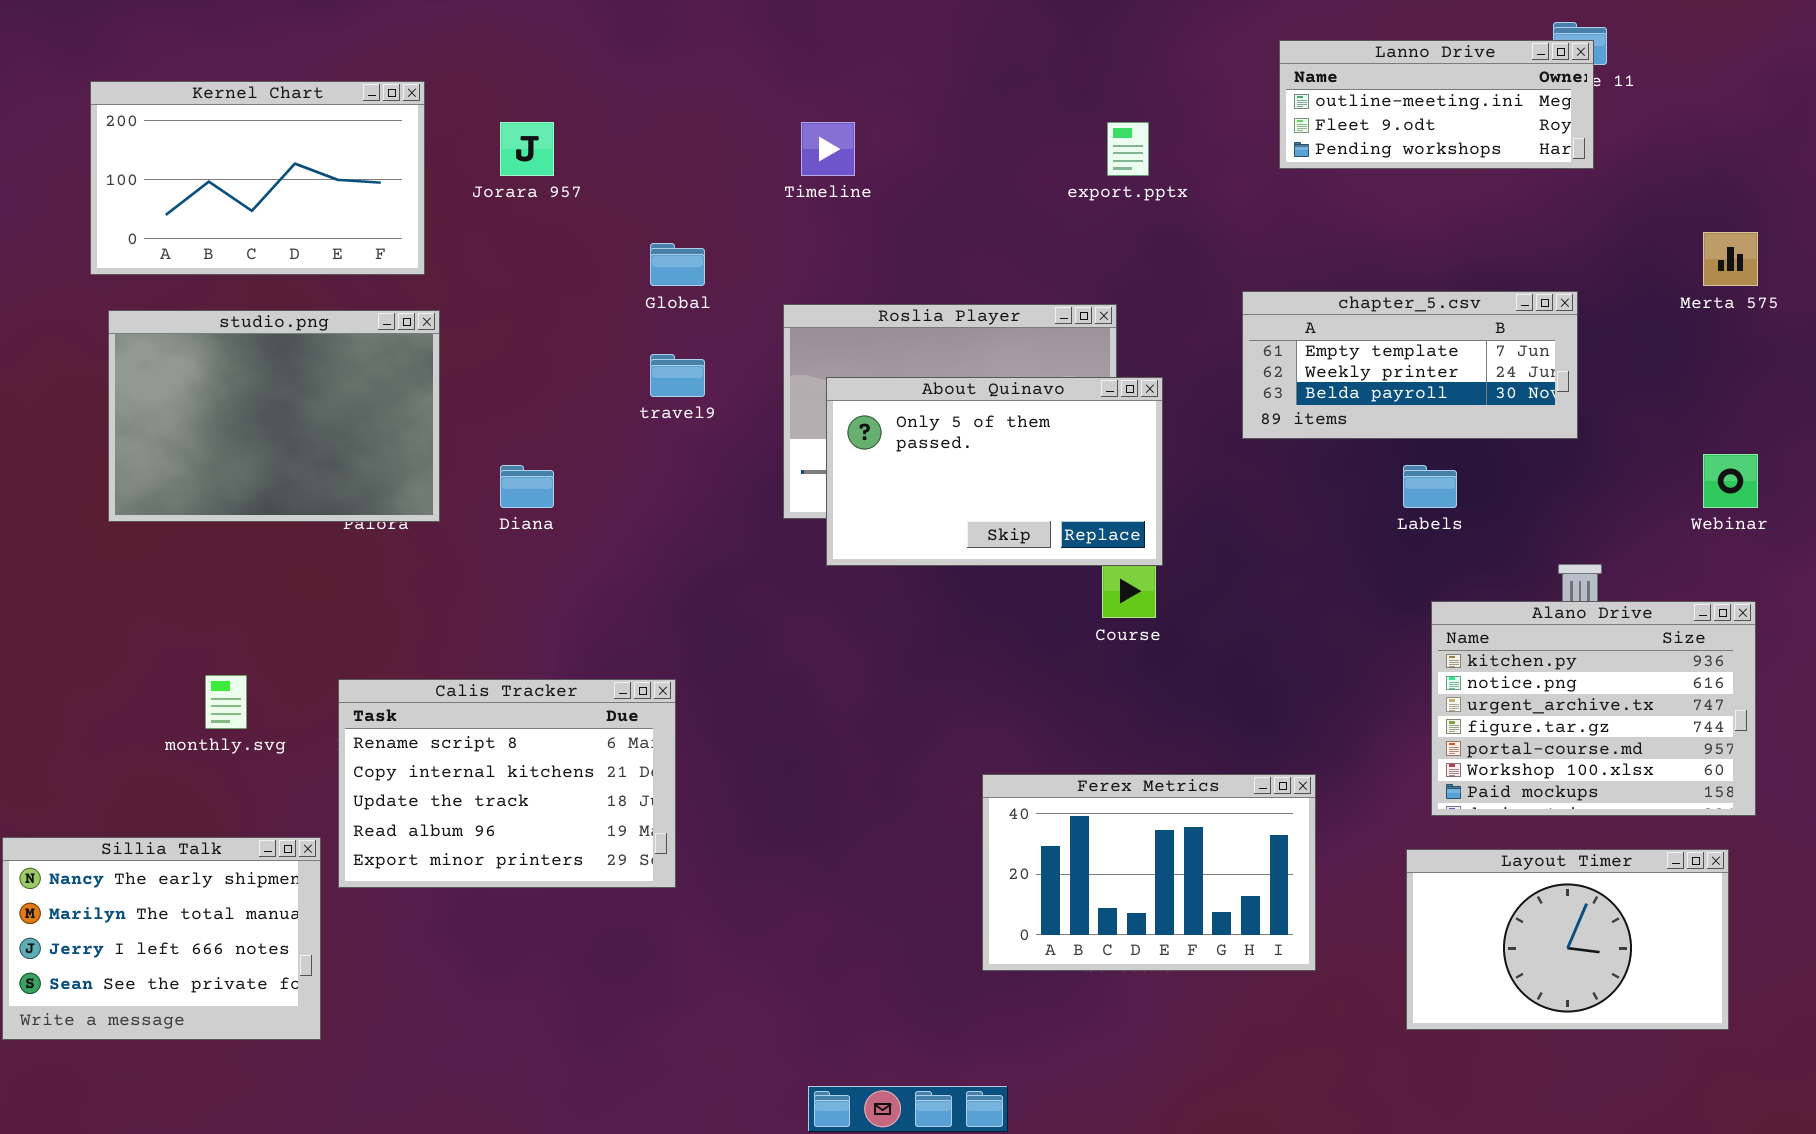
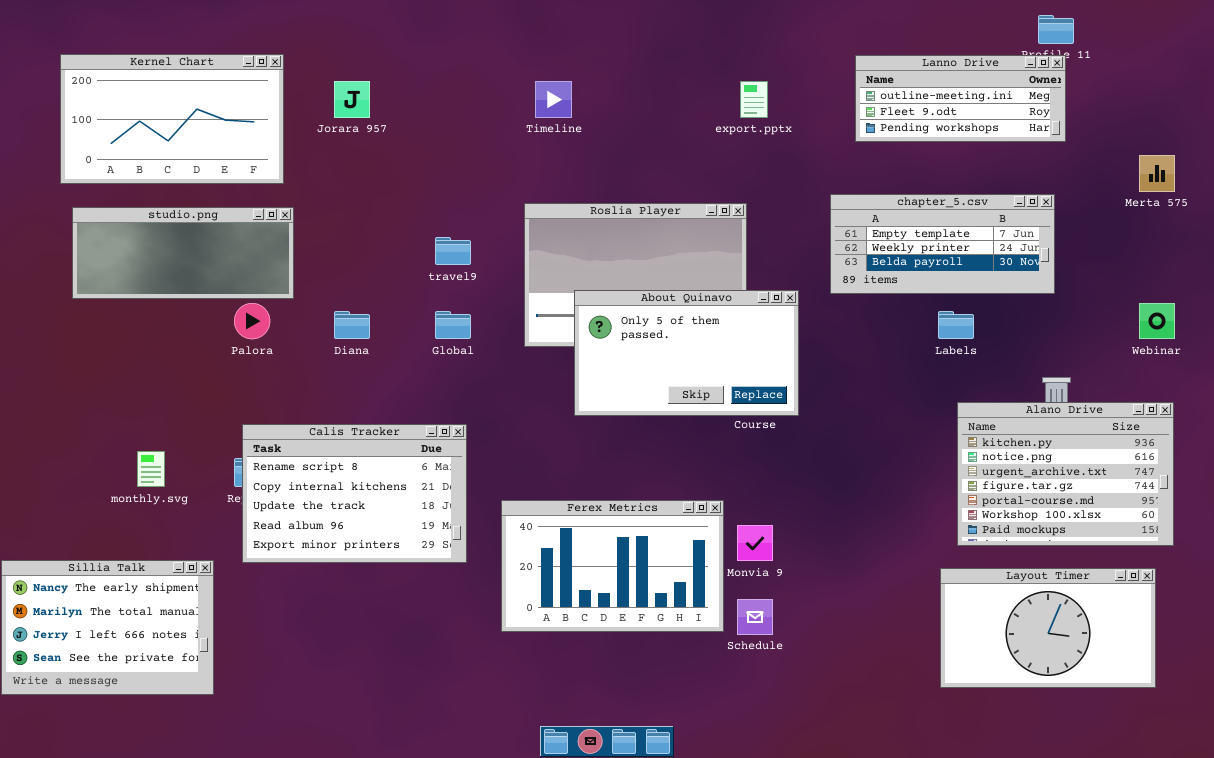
Lanno Drive: [1279,40,1594,169] -> [855,55,1066,142], moved
Global: [650,243,705,286] -> [435,311,471,339], moved
studio.png: [108,310,440,522] -> [72,207,294,299], resized
About Quinavo: [826,377,1163,566] -> [574,290,799,416], moved
Calis Tracker: [338,679,676,888] -> [242,424,467,563], moved
Ferex Metrics: [982,774,1316,971] -> [501,500,724,632], moved

